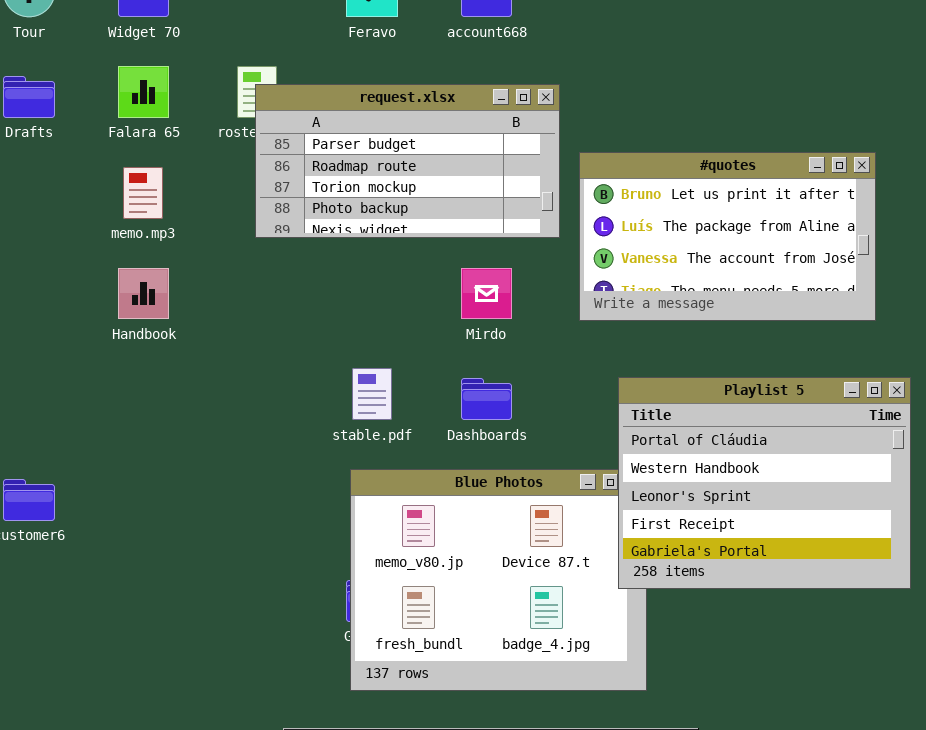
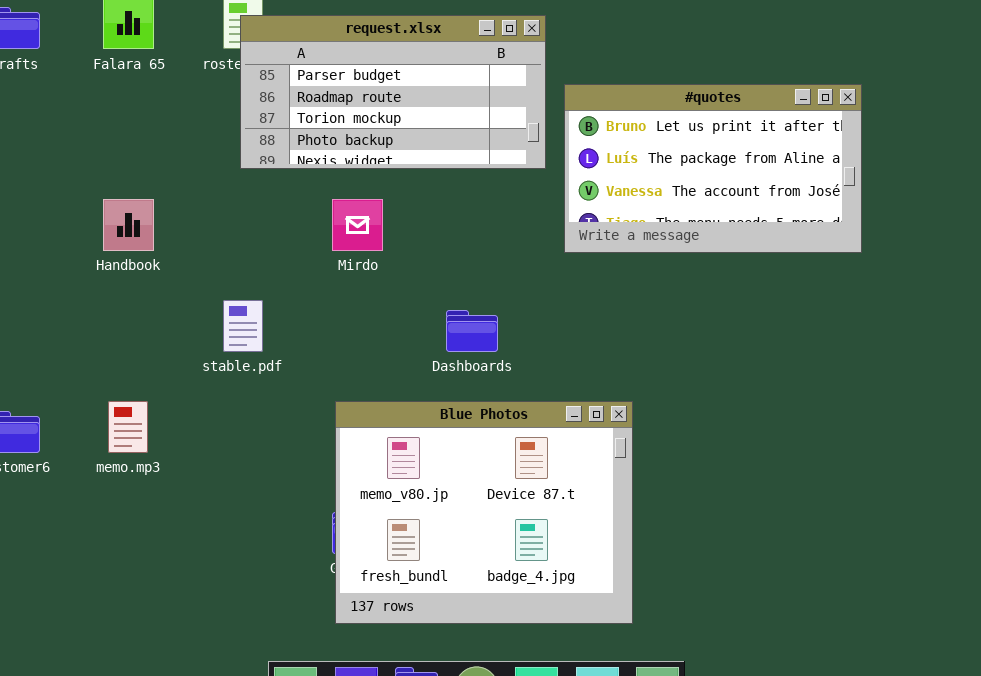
memo.mp3: [123,167,163,219] -> [108,401,148,453], moved
Mirdo: [461,268,512,319] -> [332,199,383,251], moved
stable.pdf: [352,368,392,420] -> [223,300,263,352], moved
Playlist 5: [618,377,911,589] -> none, closed

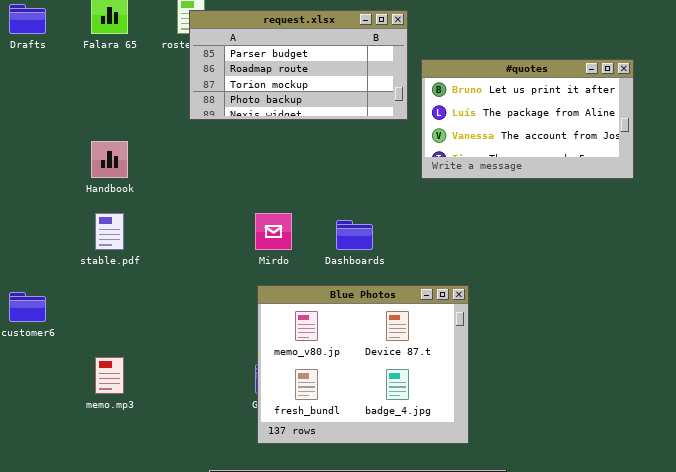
Mirdo: [332,199,383,251] -> [255,213,292,250], moved
stable.pdf: [223,300,263,352] -> [95,213,124,250], moved
memo.mp3: [108,401,148,453] -> [95,357,124,394], moved

